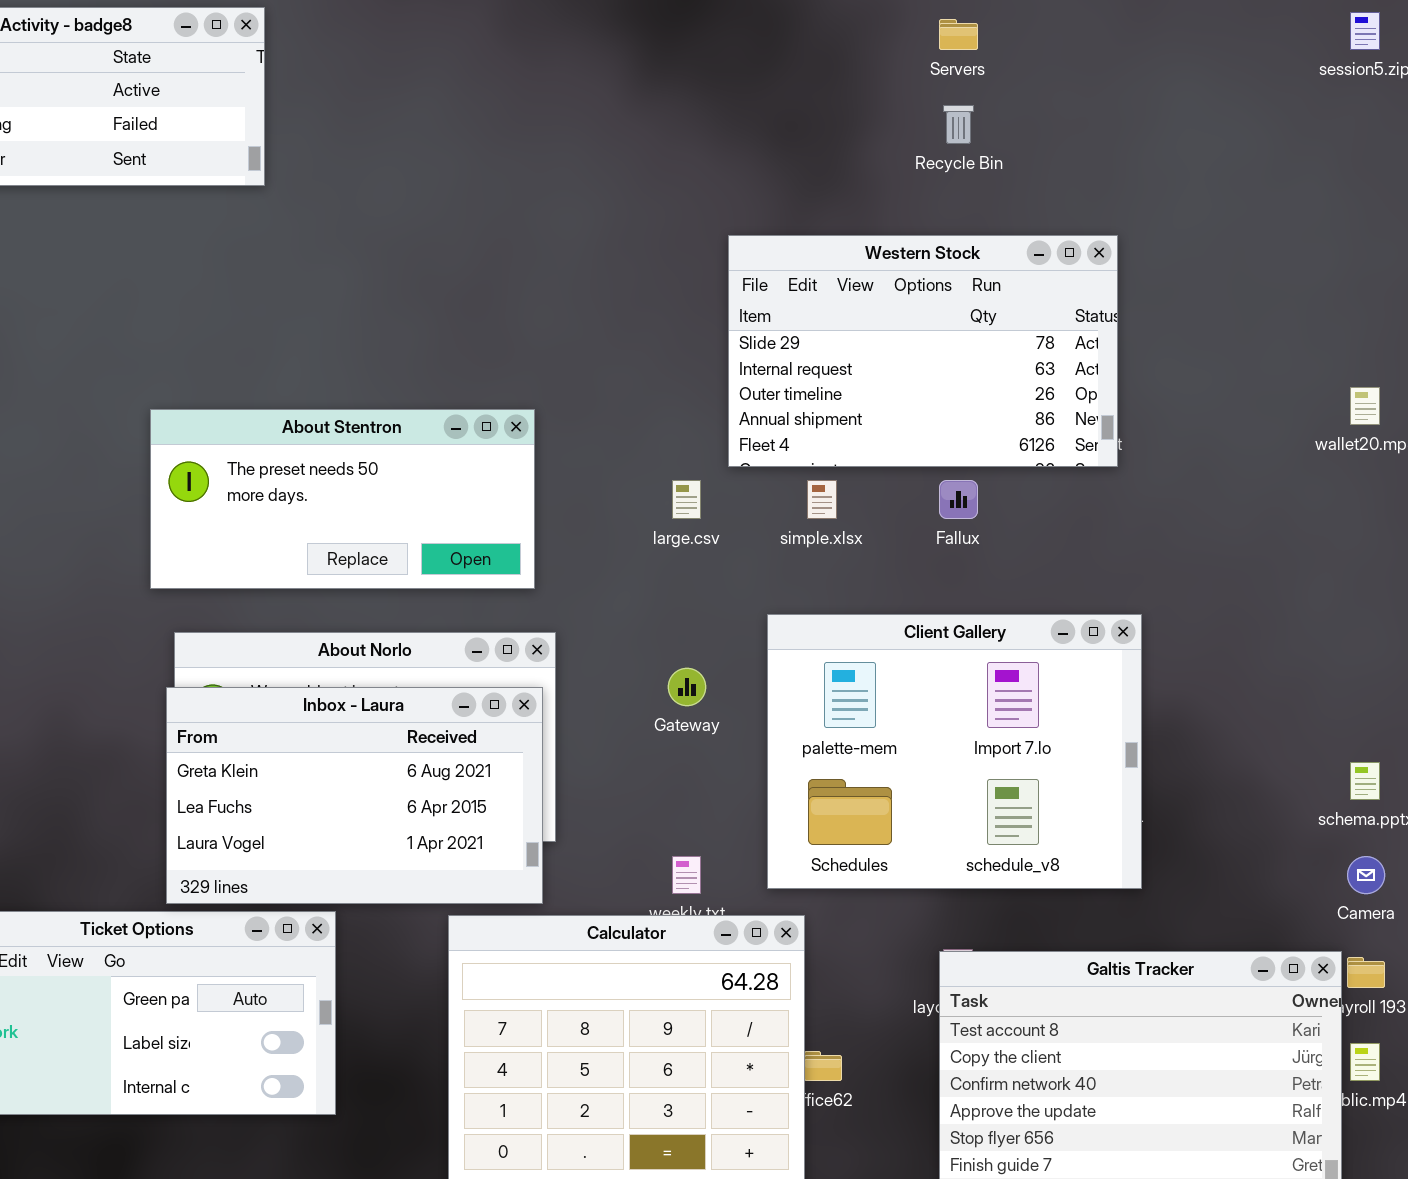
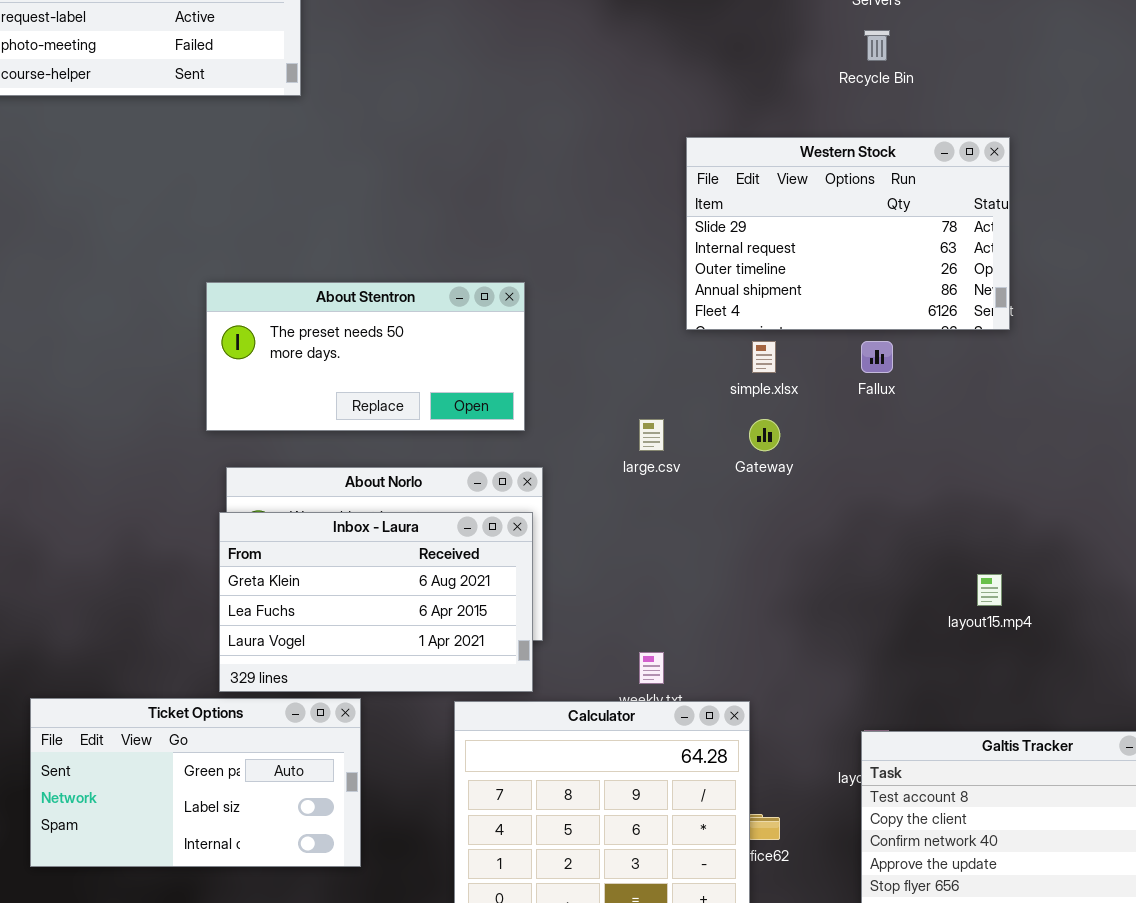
large.csv: [672,480,701,519] -> [639,419,664,451], moved
Client Gallery: [767,614,1142,889] -> none, closed
Gateway: [668,668,706,706] -> [749,419,780,451], moved

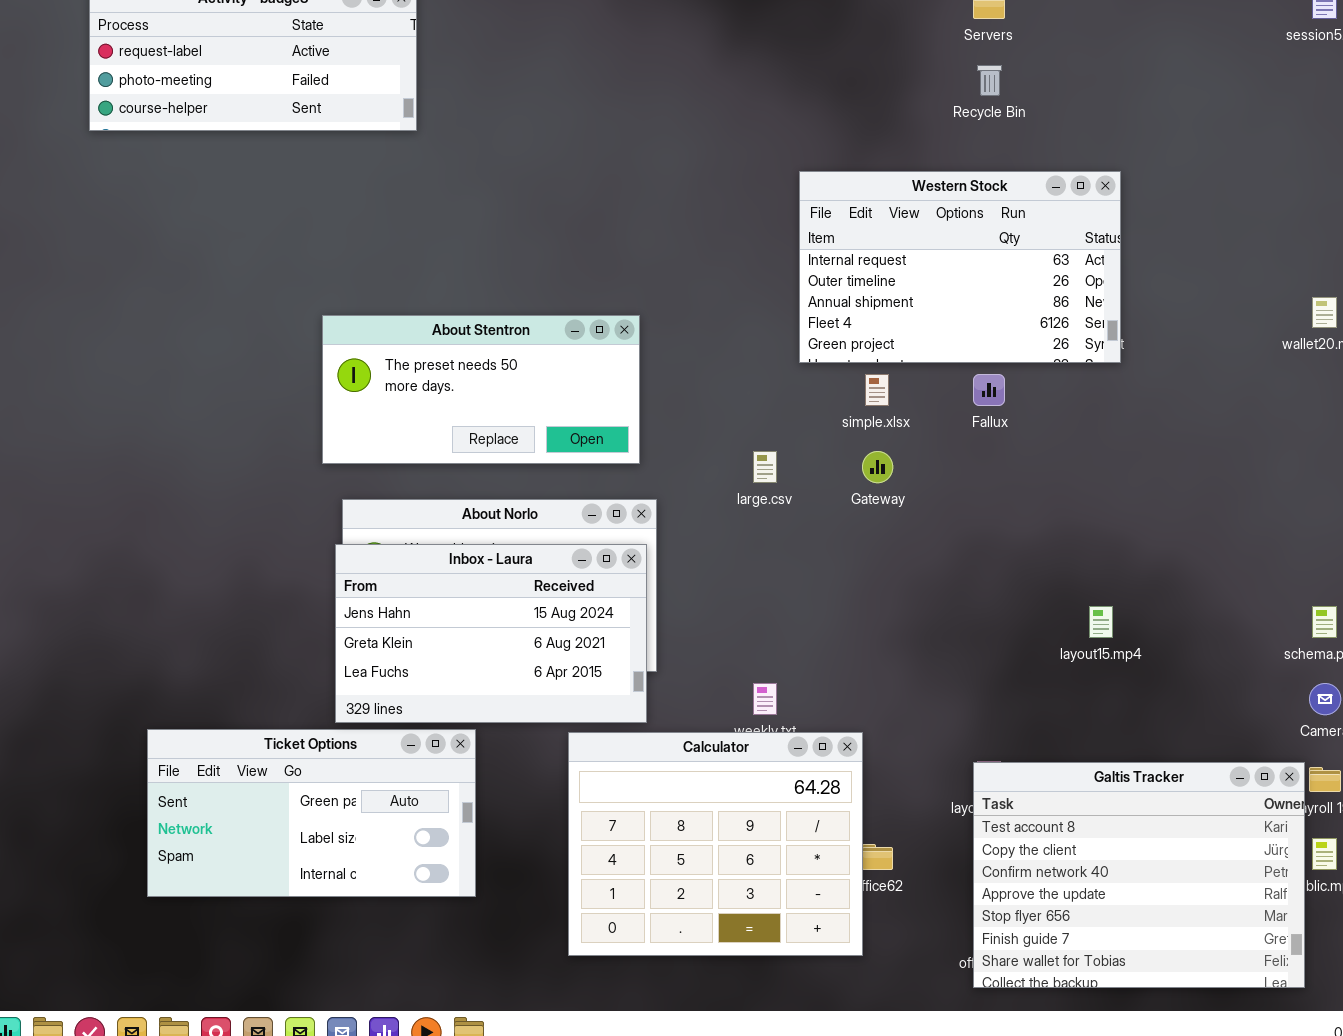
Western Stock: [686,137,1010,330] -> [799,171,1121,363], scrolled down 1 row
Inbox - Laura: [219,512,533,692] -> [335,544,647,723], scrolled up 1 row

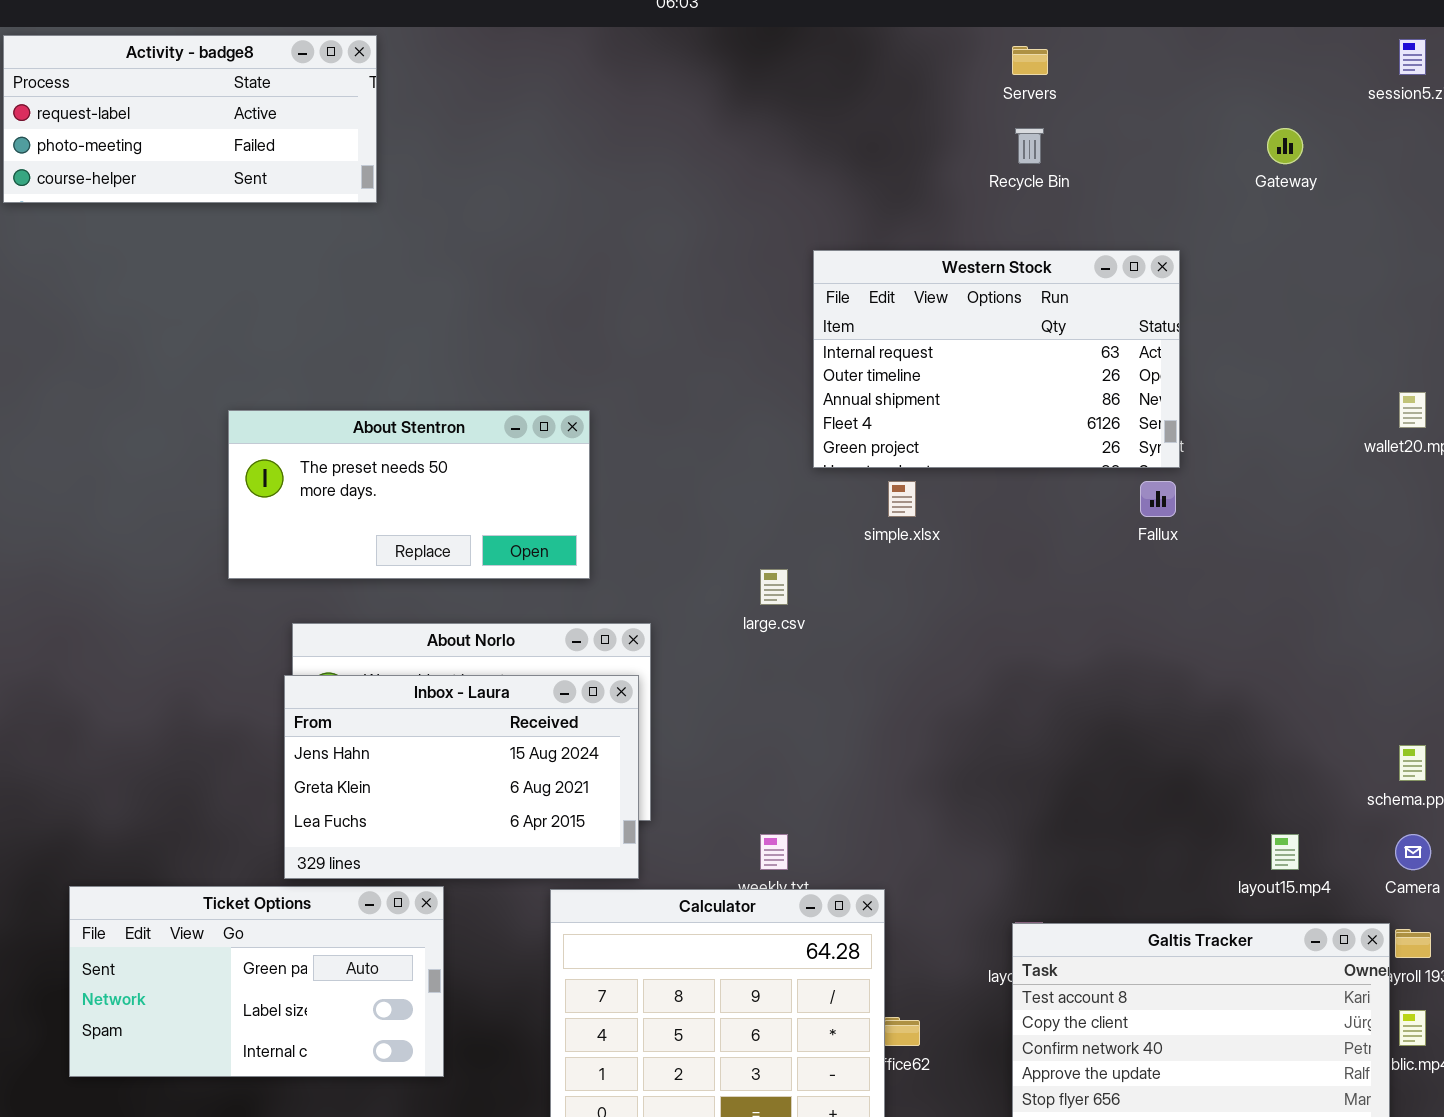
About Stentron: [322,315,640,464] -> [228,410,590,579], moved
Fallux: [973,374,1005,406] -> [1140,481,1176,517], moved
Gateway: [862,451,893,483] -> [1267,128,1303,164], moved
layout15.mp4: [1089,606,1113,638] -> [1271,834,1299,870], moved

